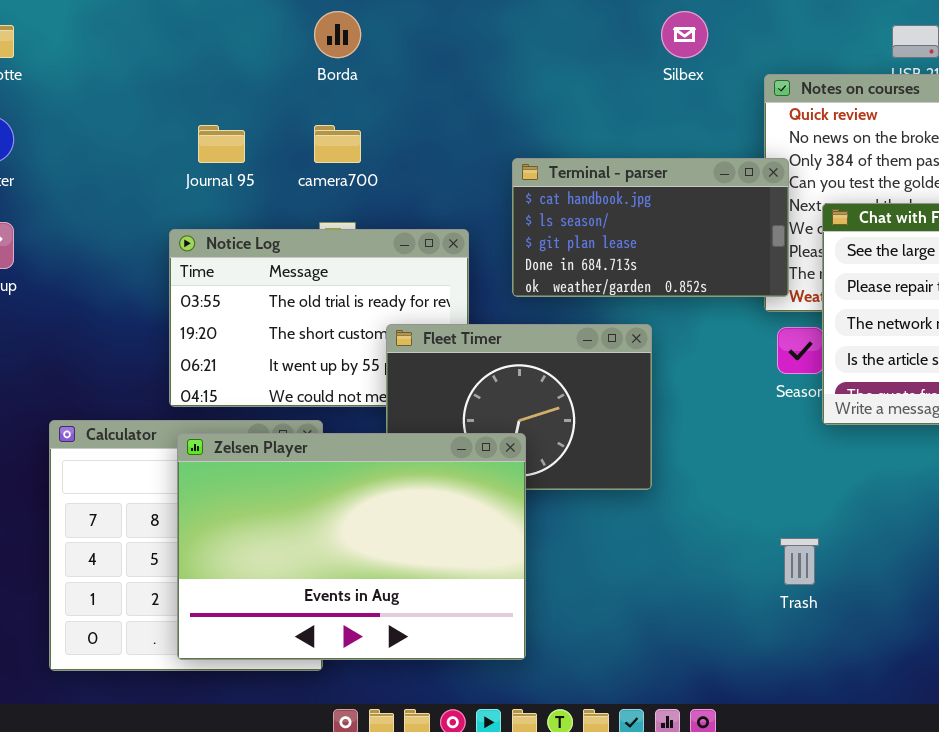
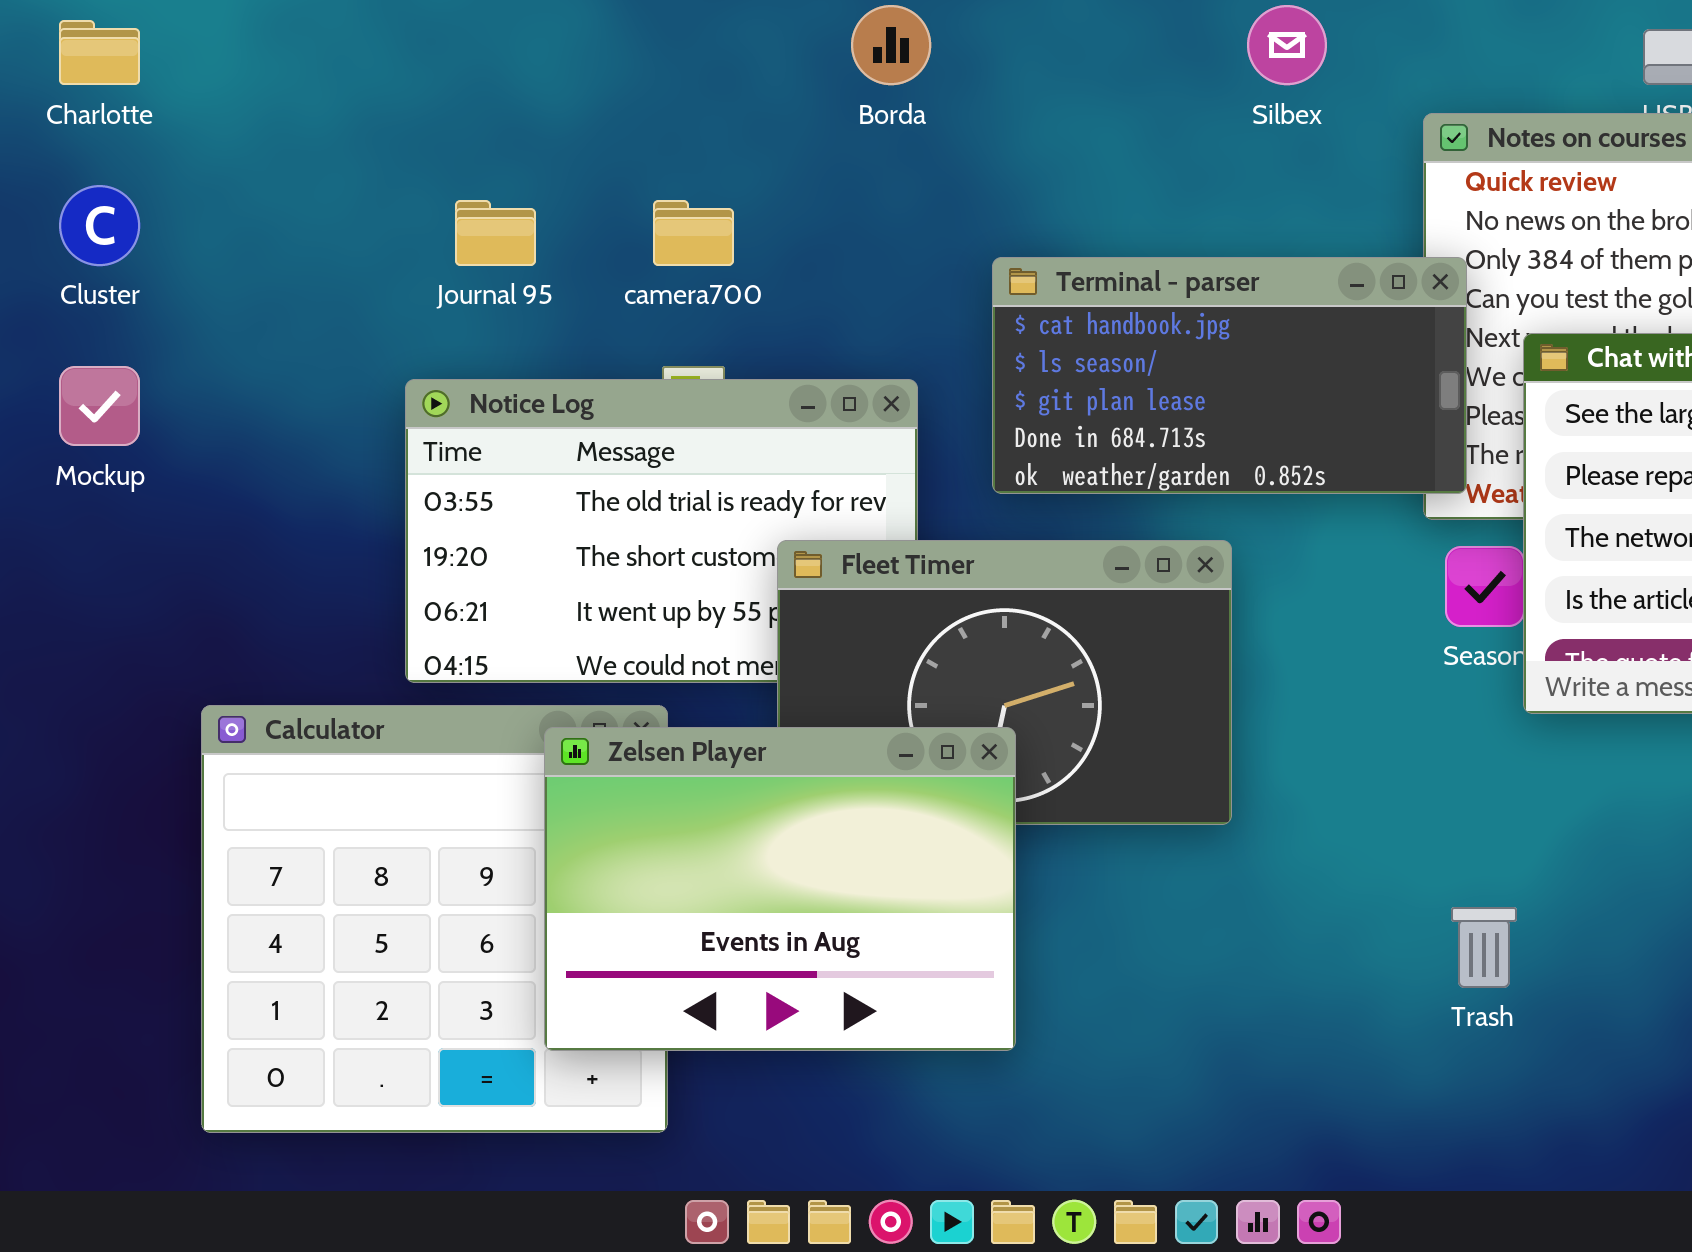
Borda: [314,11,361,58] -> [851,5,931,85], moved
Zelsen Player: [177,433,526,660] -> [544,727,1016,1051], resized

